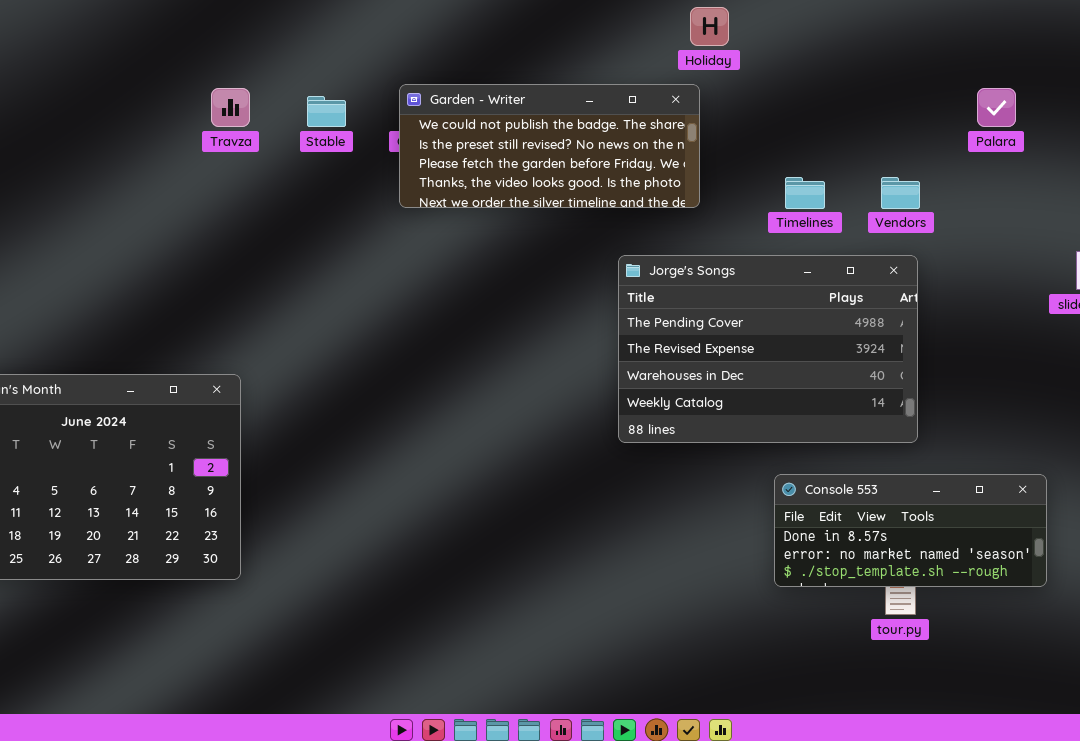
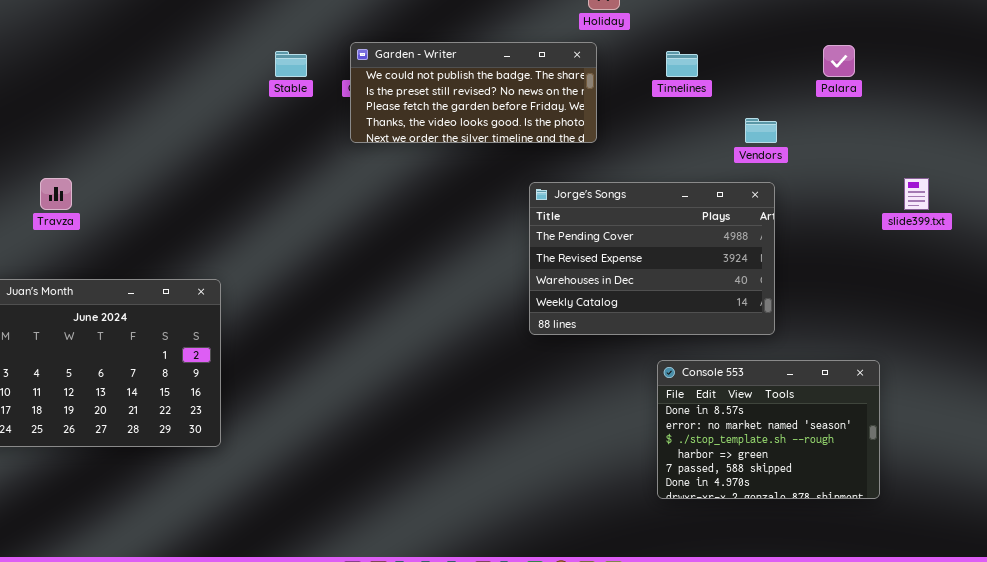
Travza: [211,88,250,127] -> [40,178,72,210], moved
Timelines: [785,177,825,209] -> [666,51,698,77], moved
Console 553: [774,474,1047,587] -> [657,360,880,499], resized

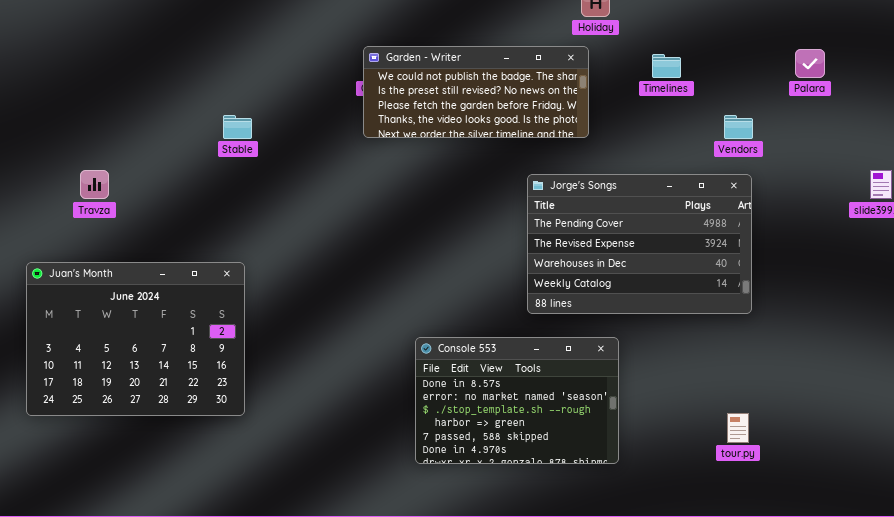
Stable: [275,51,307,77] -> [223,115,252,139], moved
Console 553: [657,360,880,499] -> [415,337,619,464], moved

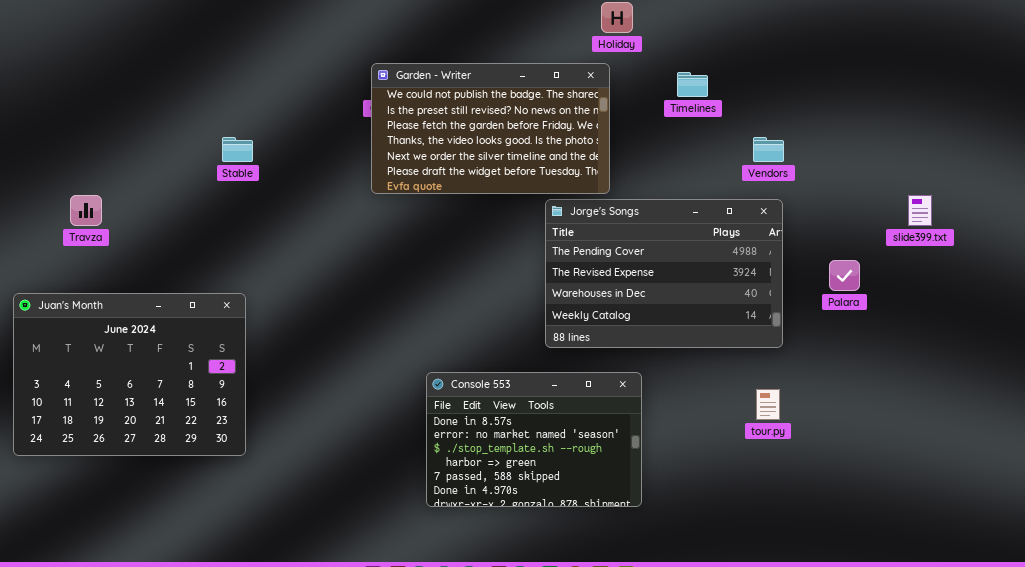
Garden - Writer: [363,46,589,138] -> [371,63,610,194], resized
Palara: [795,49,825,78] -> [829,260,860,291], moved
tour.py: [727,413,749,443] -> [756,389,780,420], moved

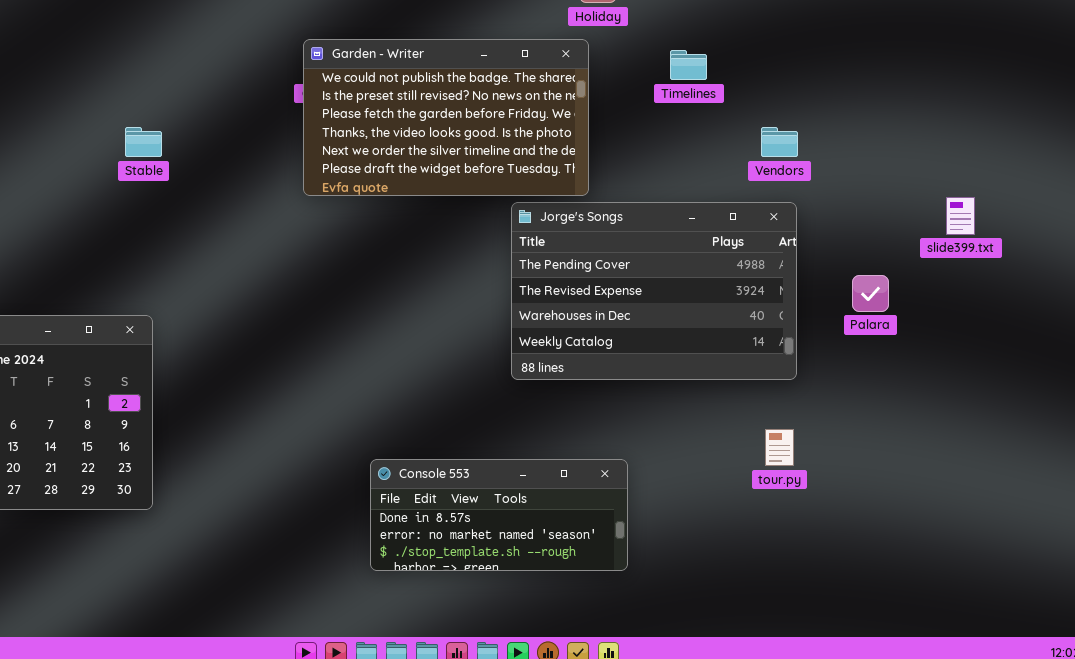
Console 553: [426,372,642,507] -> [370,459,628,571], resized

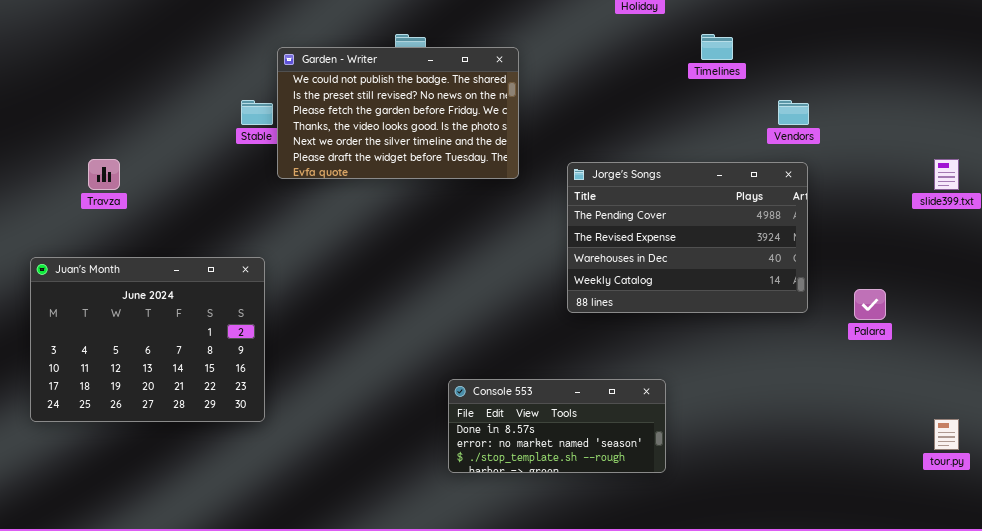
Garden - Writer: [303,39,589,196] -> [277,47,519,179], moved
Palara: [852,275,889,312] -> [854,289,886,320], moved
tour.py: [765,429,794,466] -> [934,419,959,450], moved

